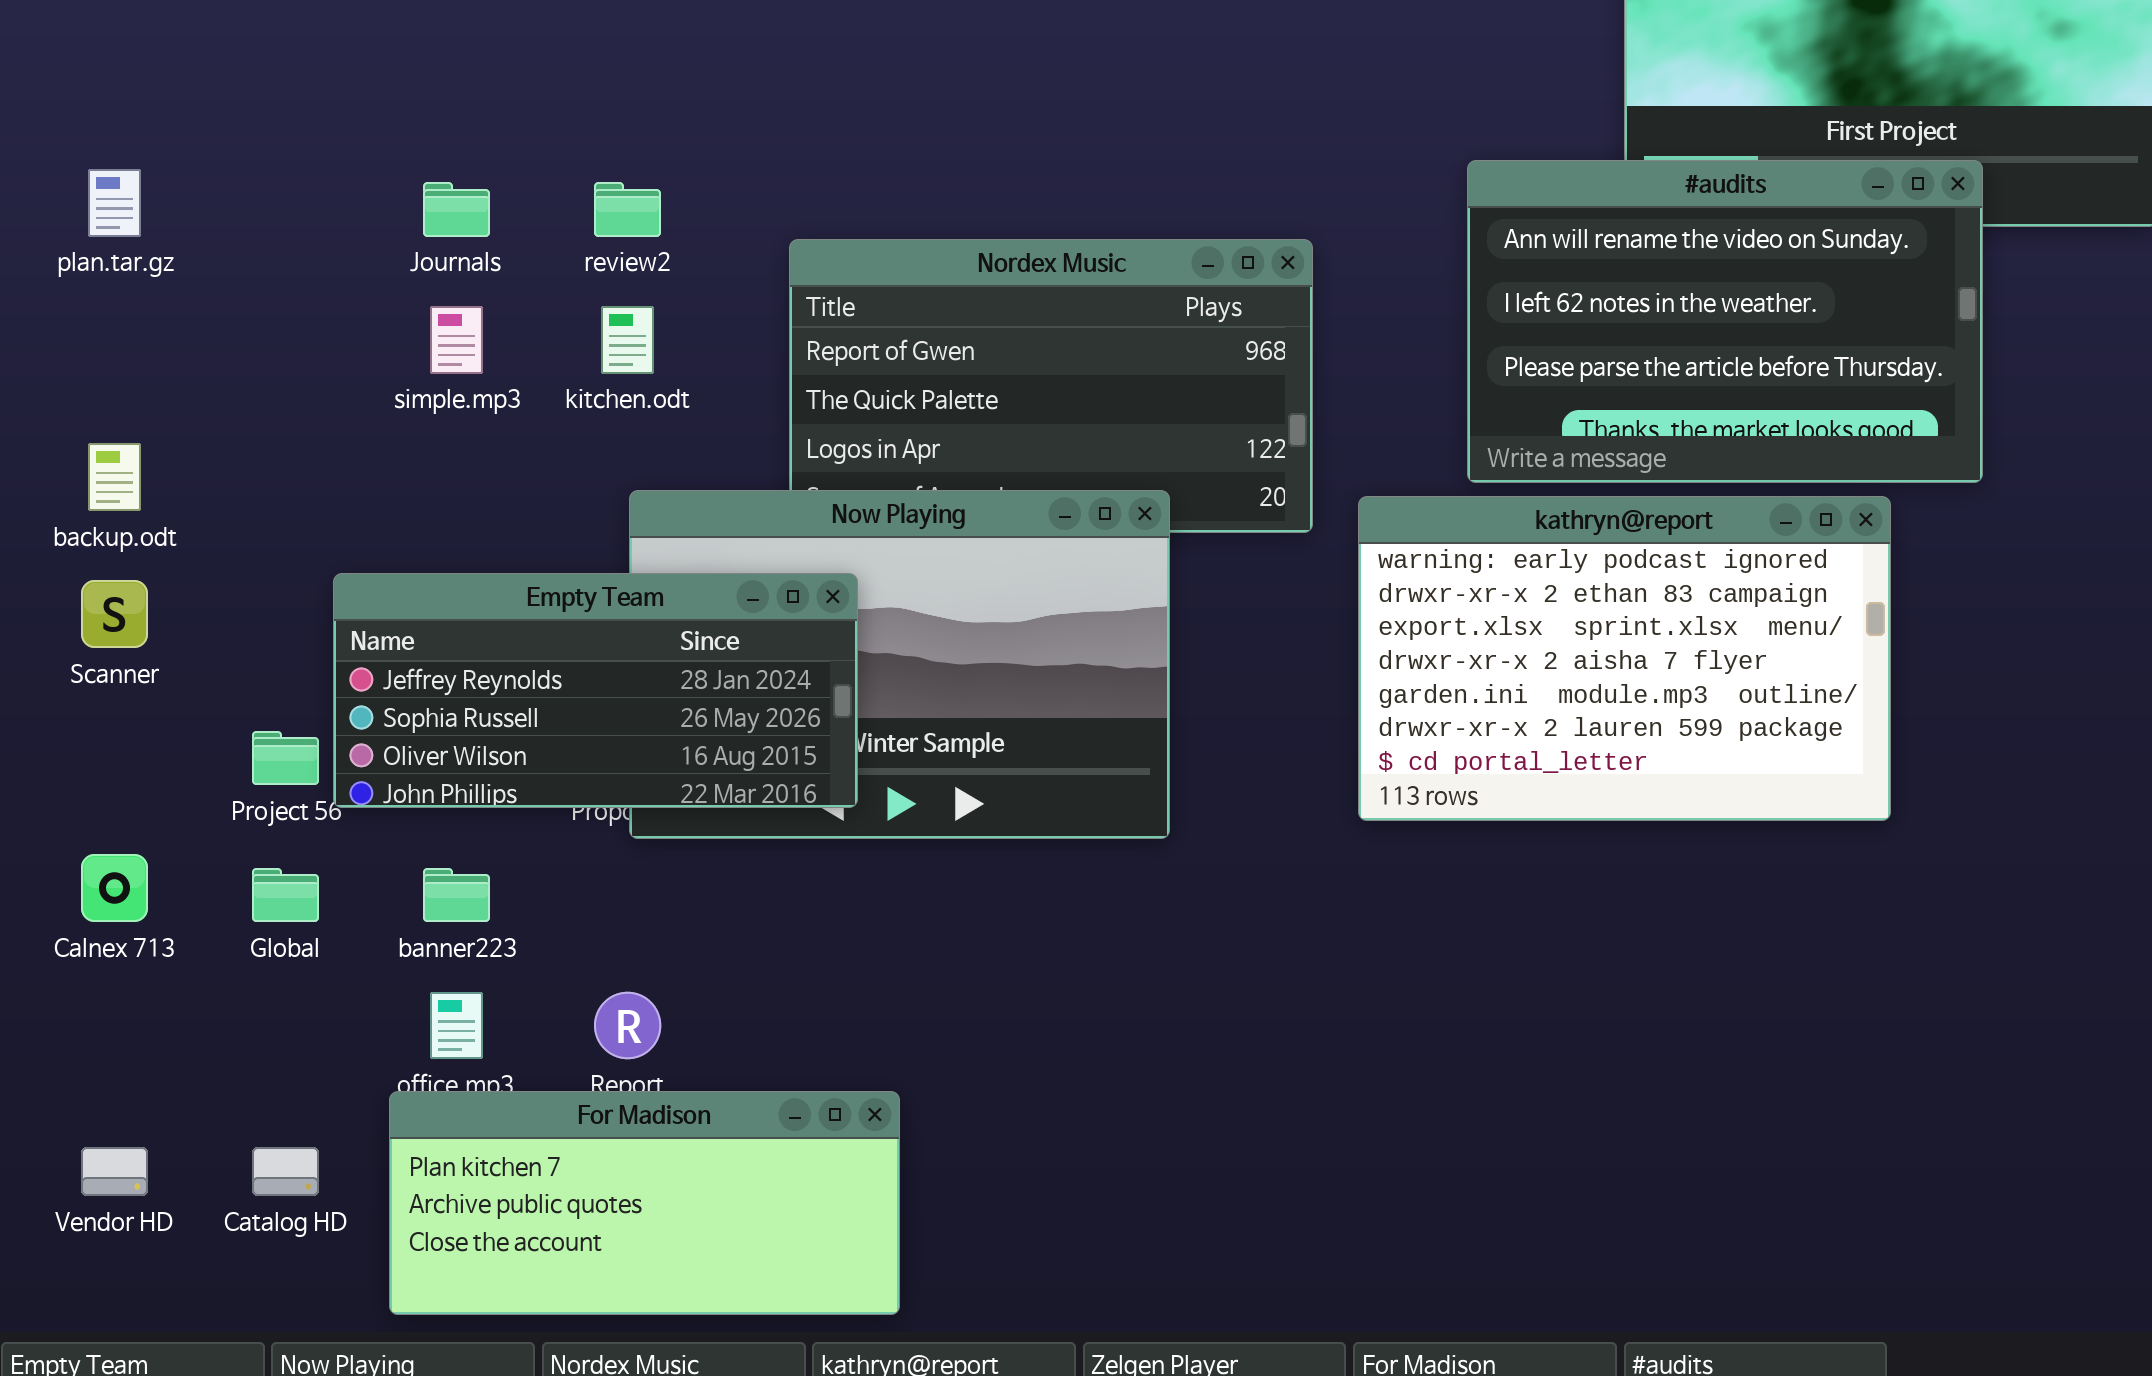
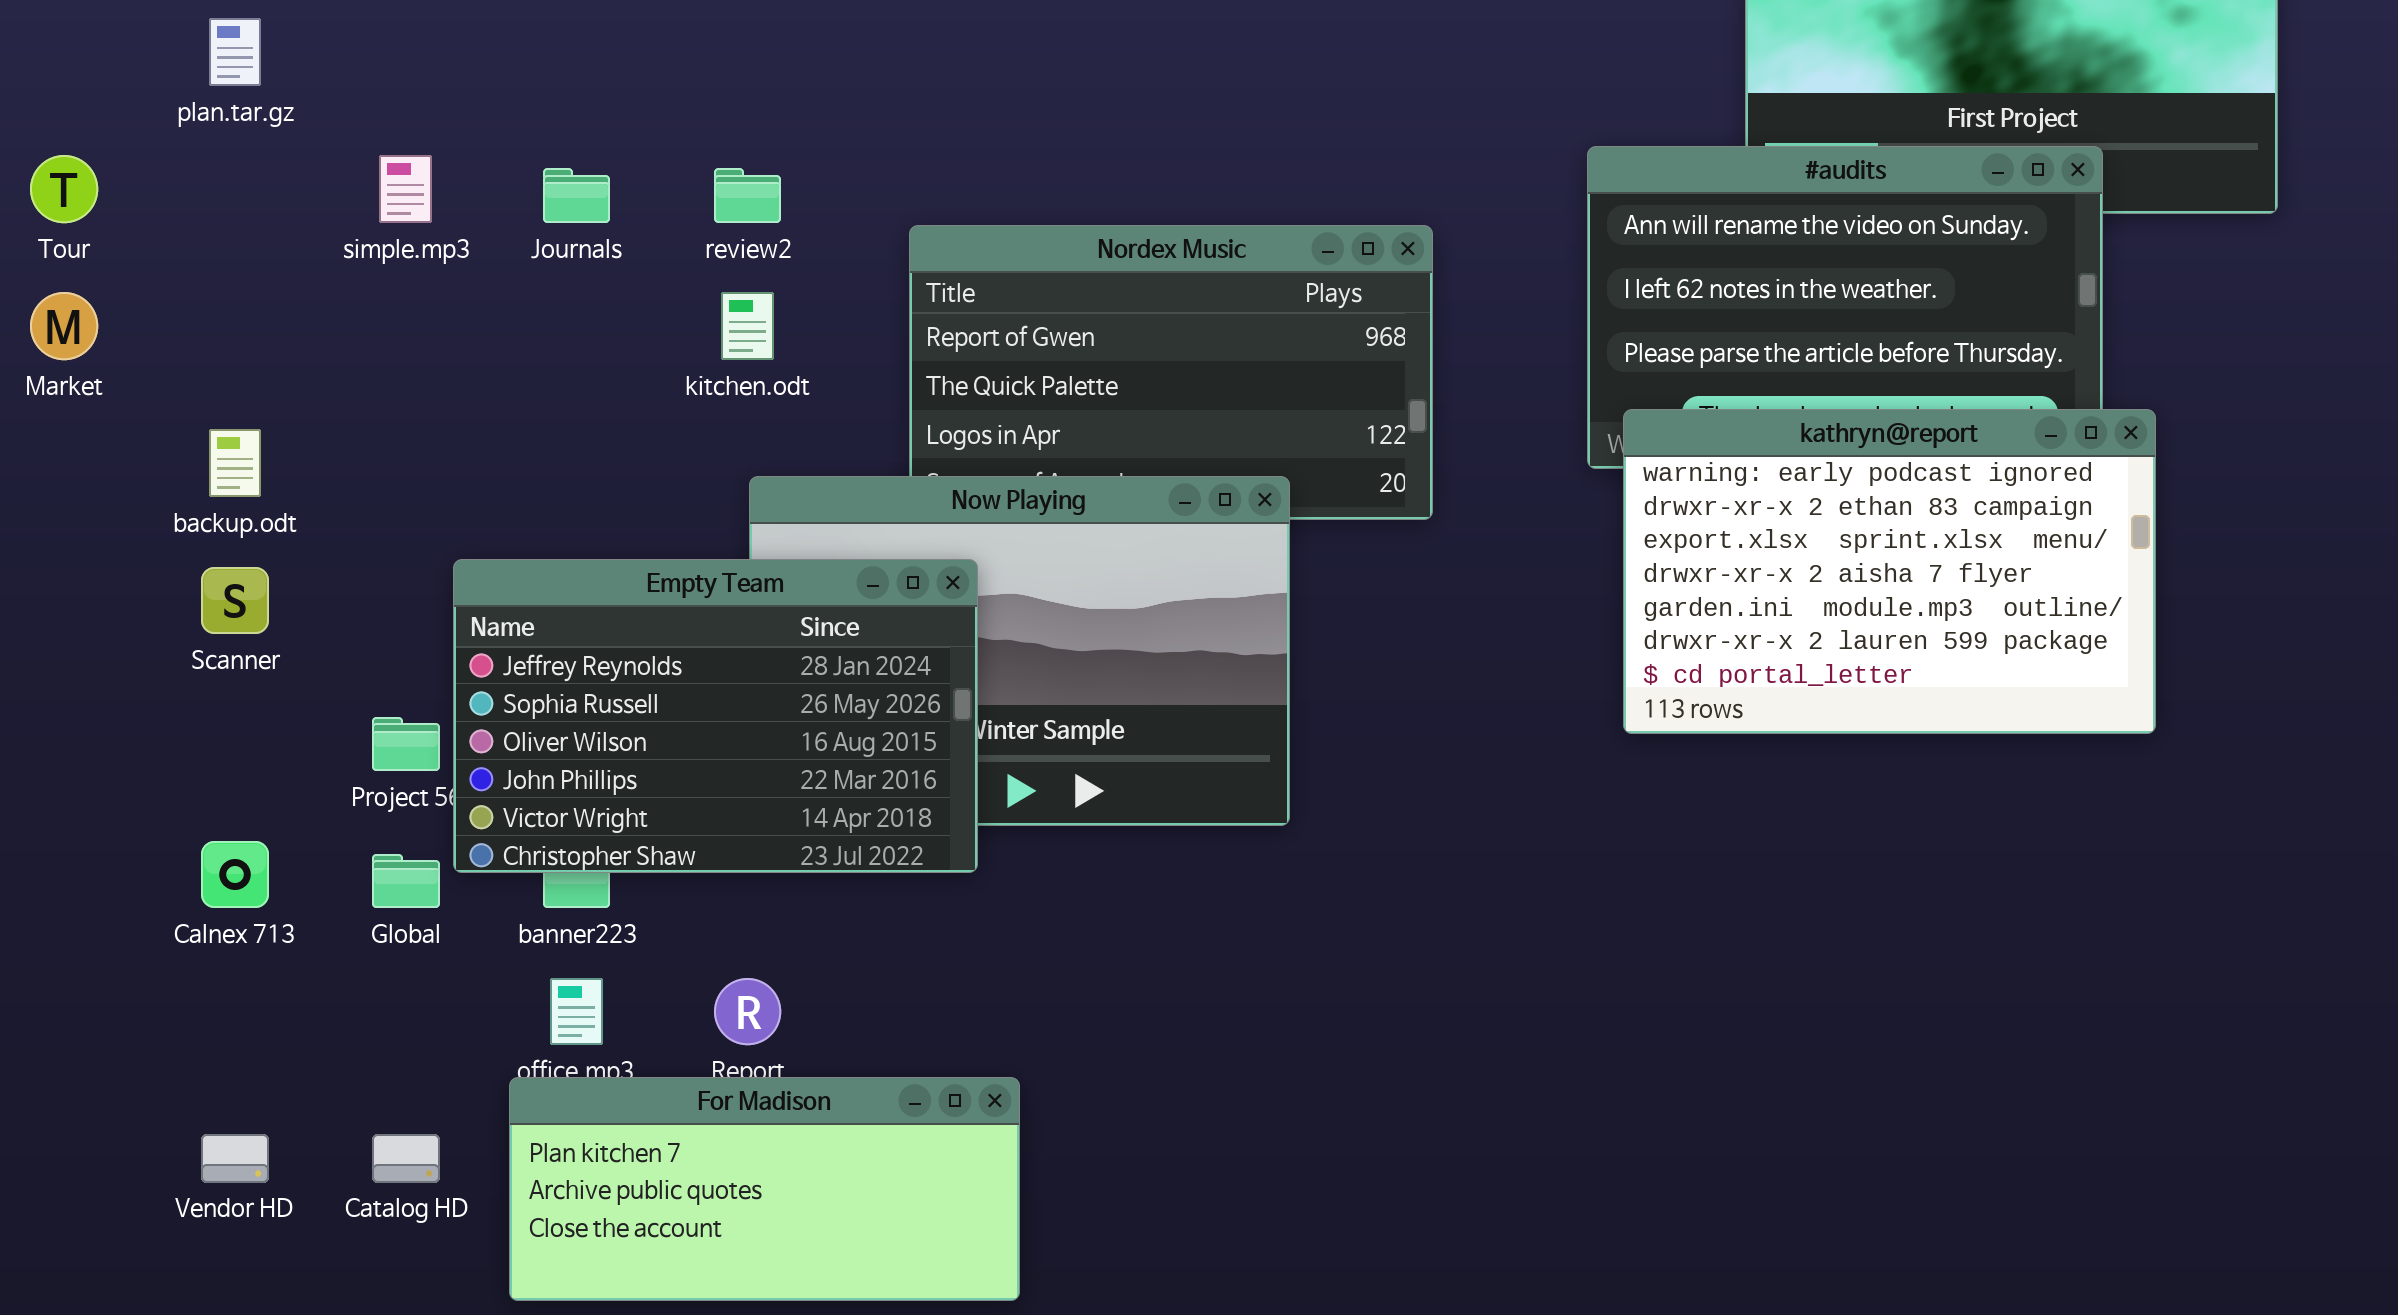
plan.tar.gz: [88,169,141,237] -> [209,18,261,86], moved
simple.mp3: [430,306,483,374] -> [379,155,432,223], moved
kathryn@report: [1358,496,1891,821] -> [1623,409,2156,734], moved
Empty Team: [333,573,858,808] -> [453,559,978,873], resized

